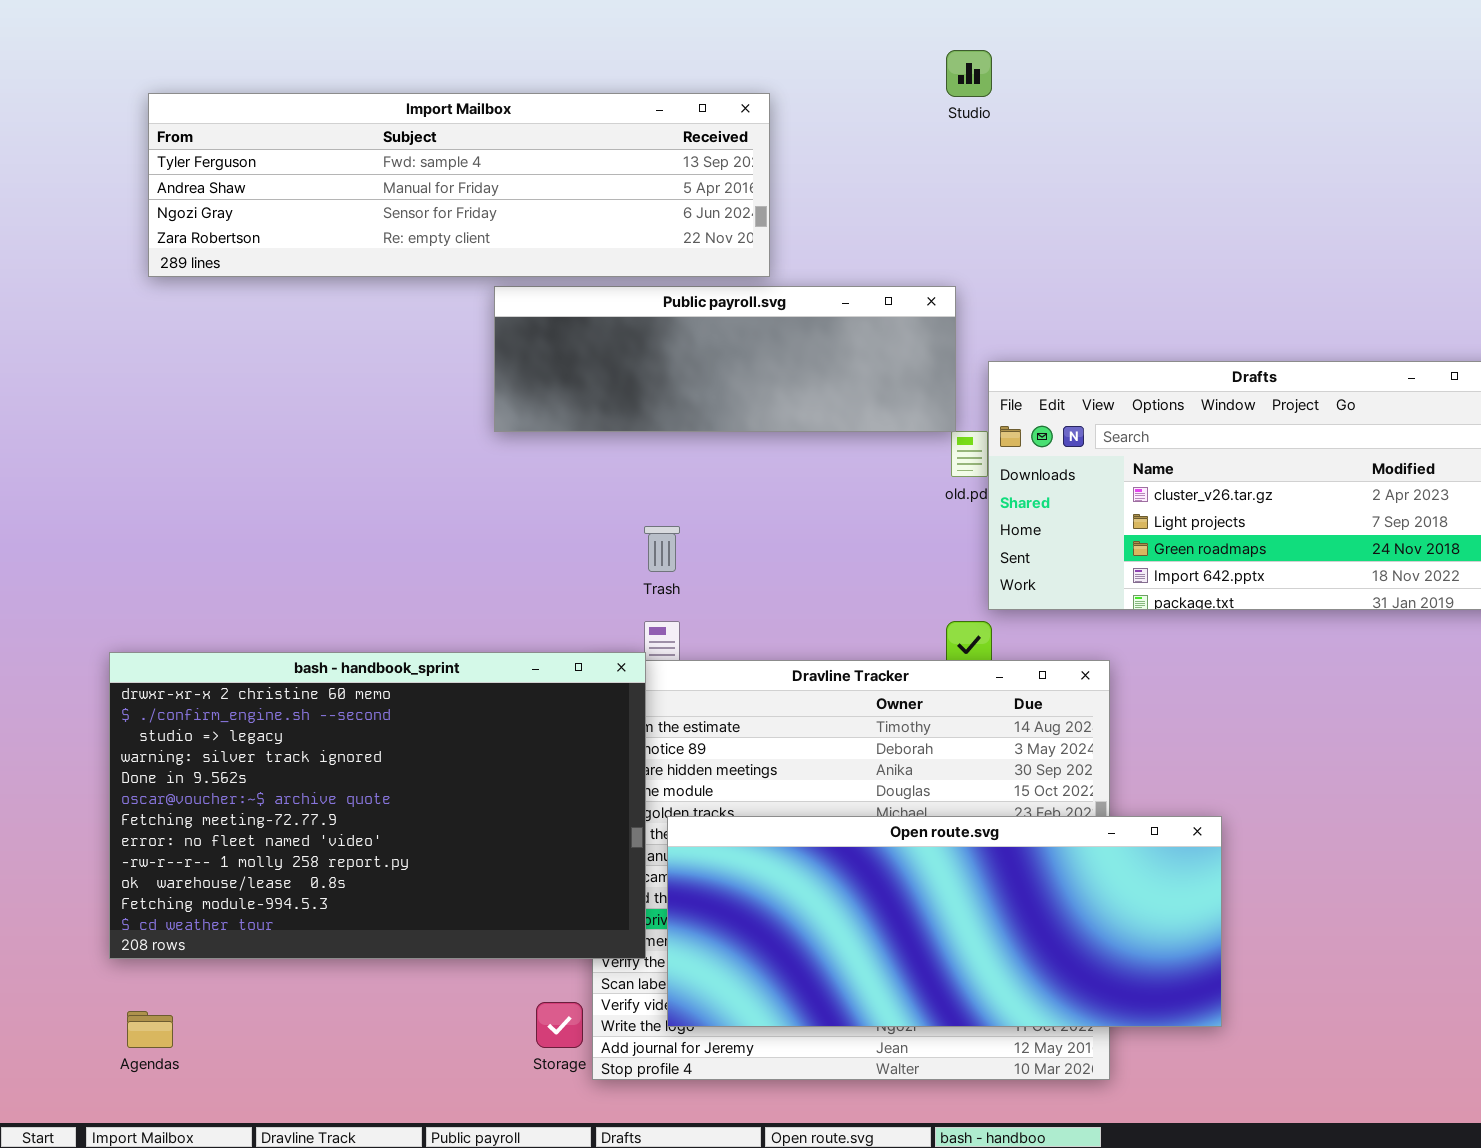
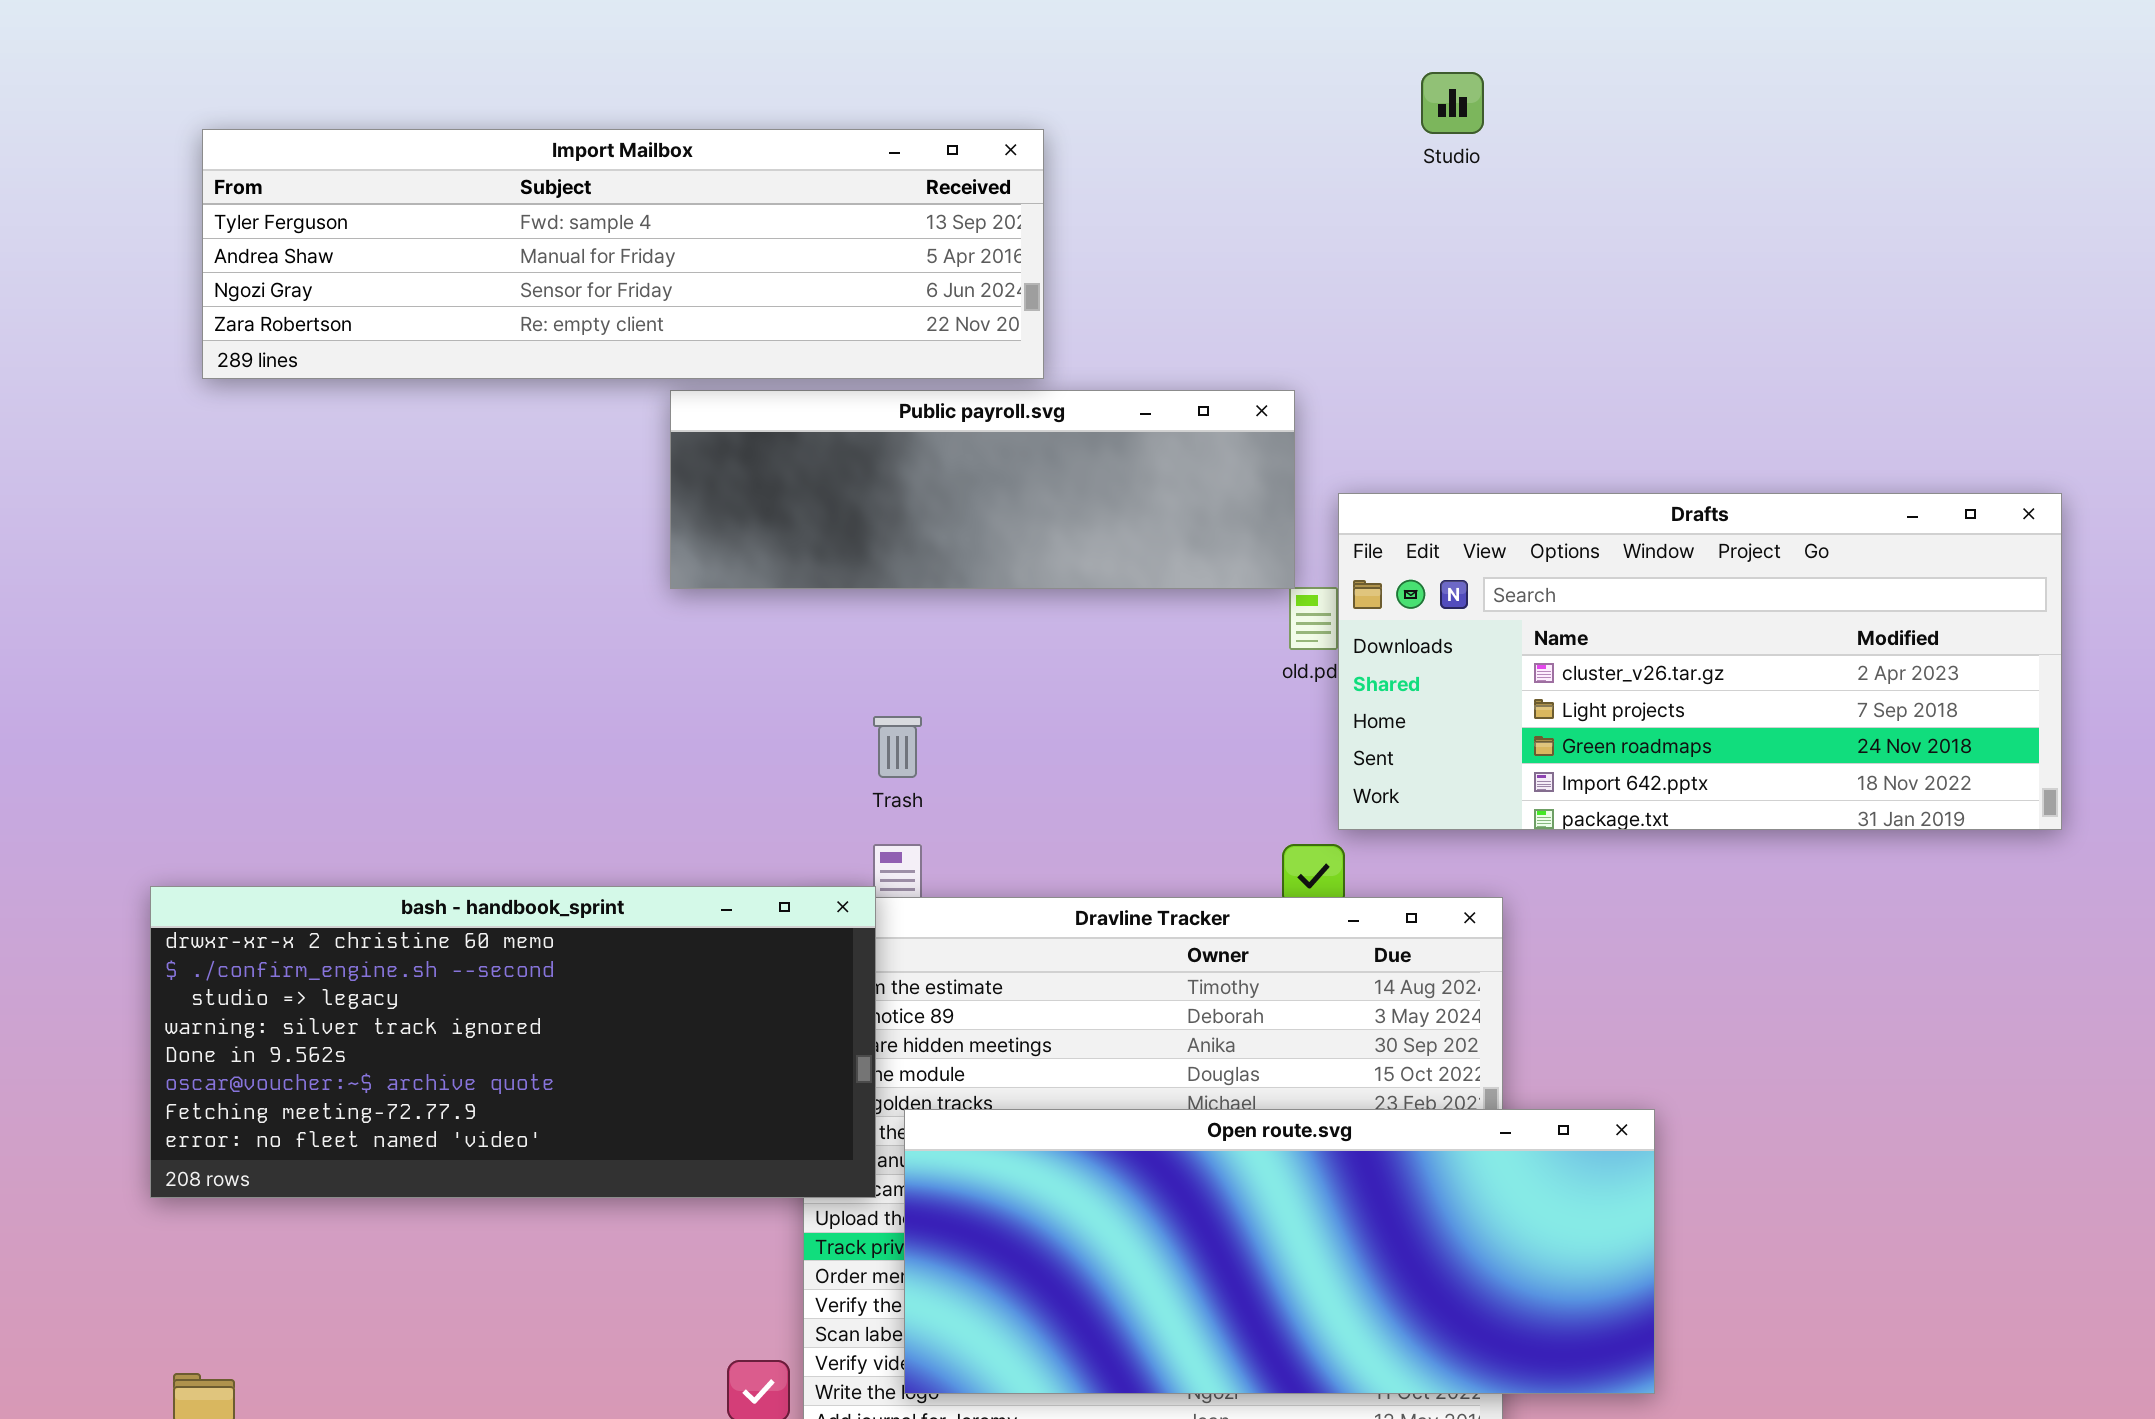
Studio: [946,50,992,97] -> [1421,72,1484,134], moved
bash - handbook_sprint: [109,652,646,959] -> [150,886,876,1198], resized

